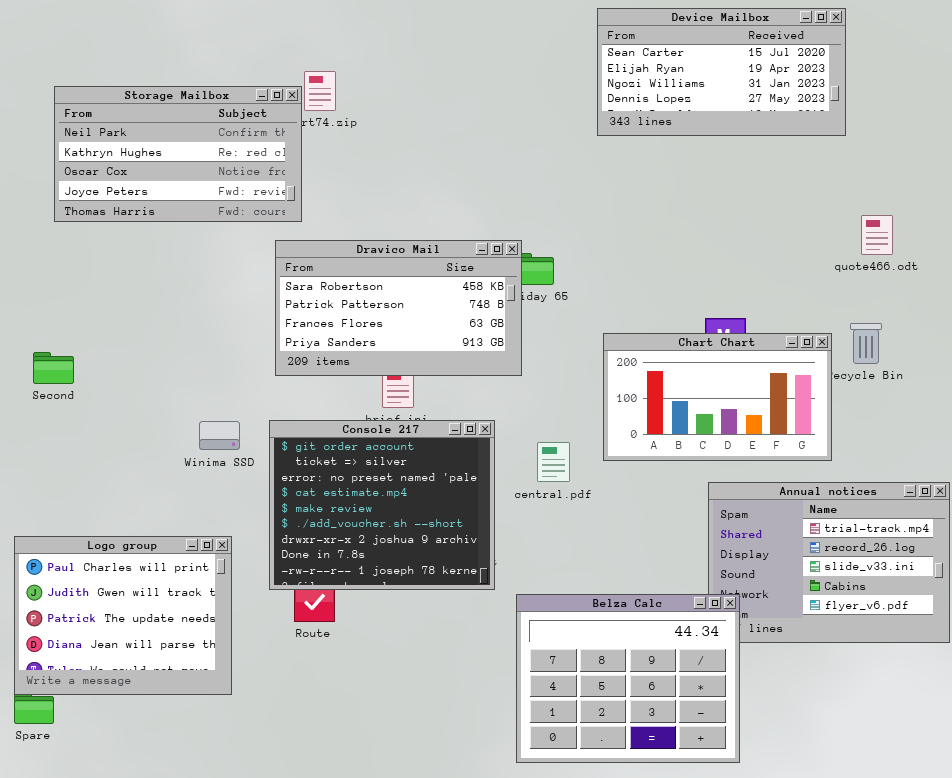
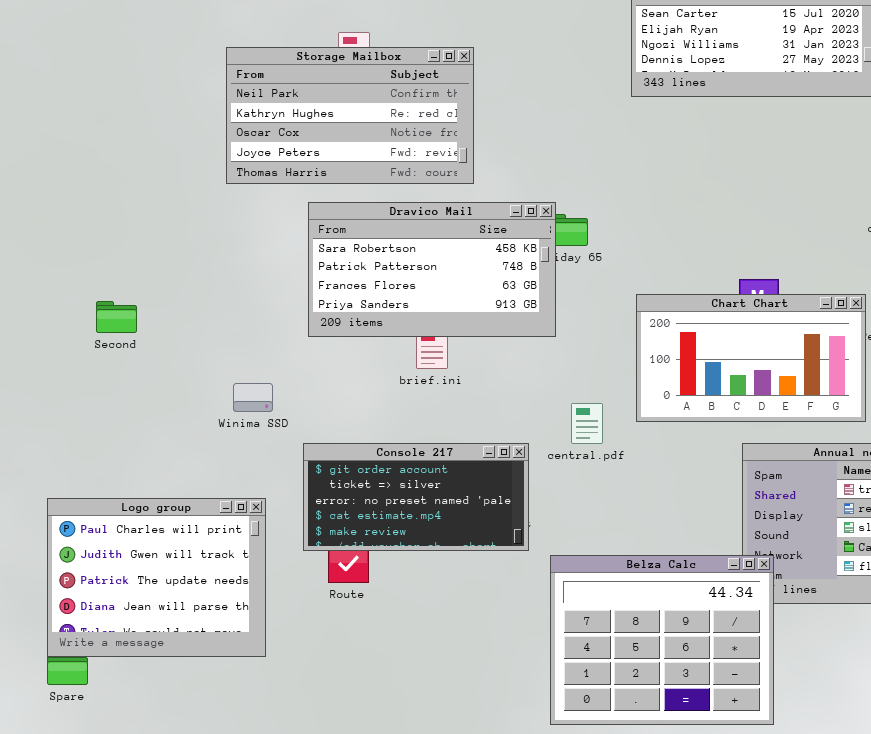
Storage Mailbox: [54,86,302,222] -> [226,47,474,184], moved
Second: [33,352,74,384] -> [96,301,137,333], moved
Console 217: [269,420,495,590] -> [303,443,529,551], resized

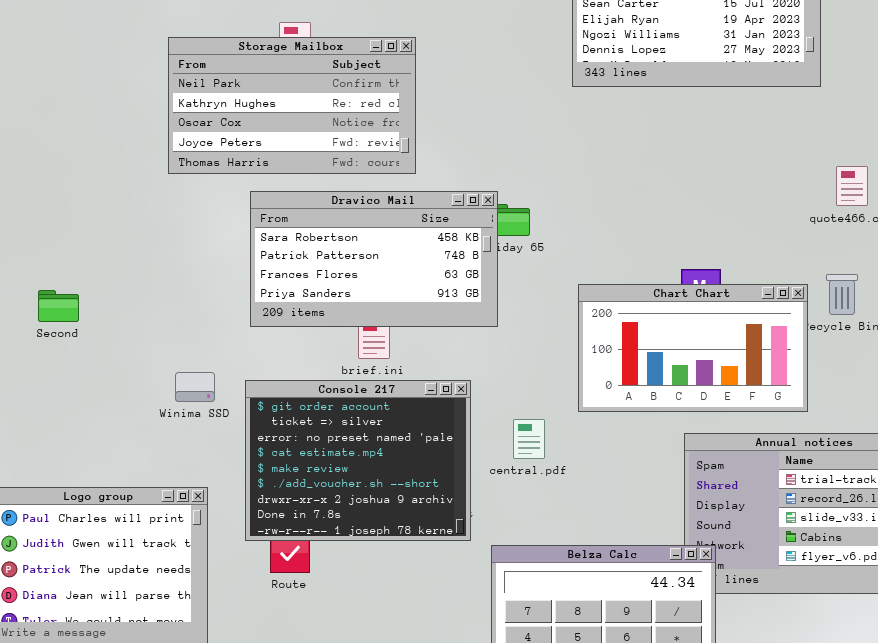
central.pdf: [571,403,603,444] -> [513,419,545,459], moved
Console 217: [303,443,529,551] -> [245,380,471,541], resized

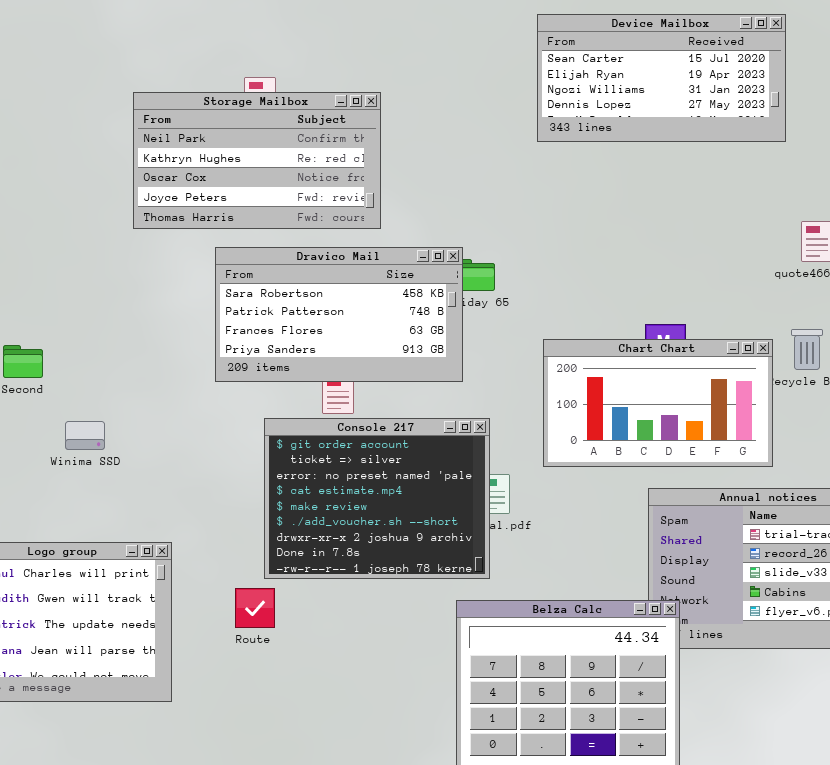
Winima SSD: [175,372,215,402] -> [65,421,105,450], moved
Console 217: [245,380,471,541] -> [264,418,490,579], moved

